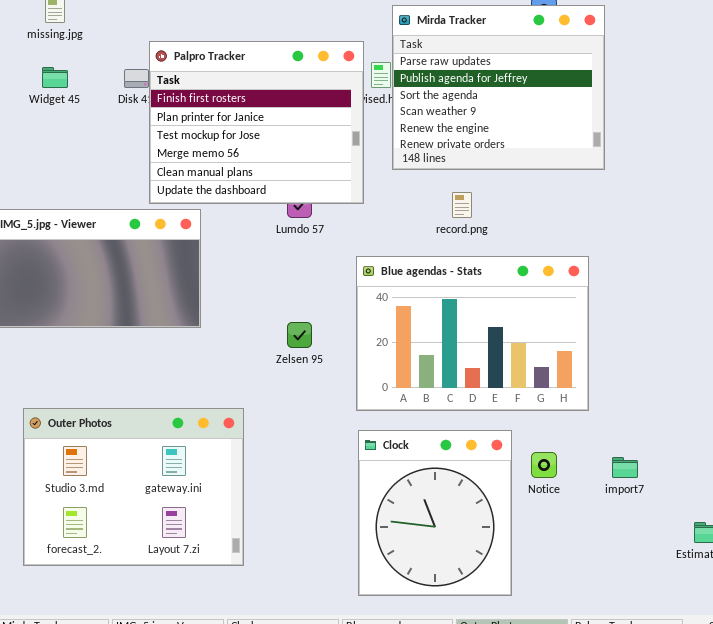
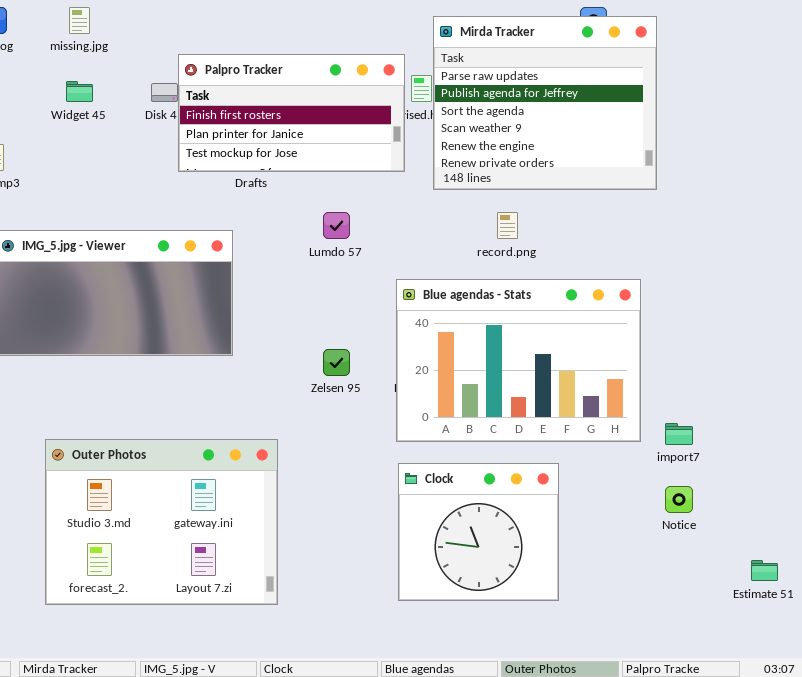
Palpro Tracker: [149,41,364,204] -> [178,54,405,172], resized
Clock: [358,430,512,596] -> [398,463,559,601], resized
Notice: [531,452,557,478] -> [665,486,693,513], moved
import7: [612,457,638,478] -> [665,423,693,445], moved

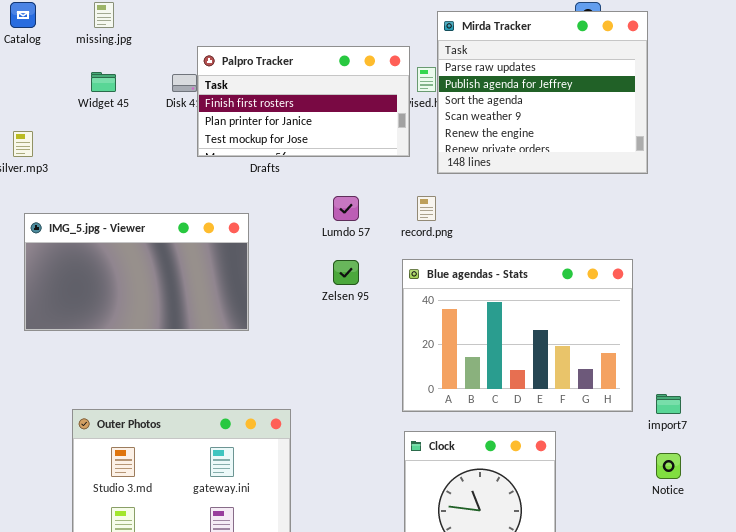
record.png: [497,212,518,239] -> [417,196,436,221], moved
Zelsen 95: [323,349,350,376] -> [333,260,359,285], moved

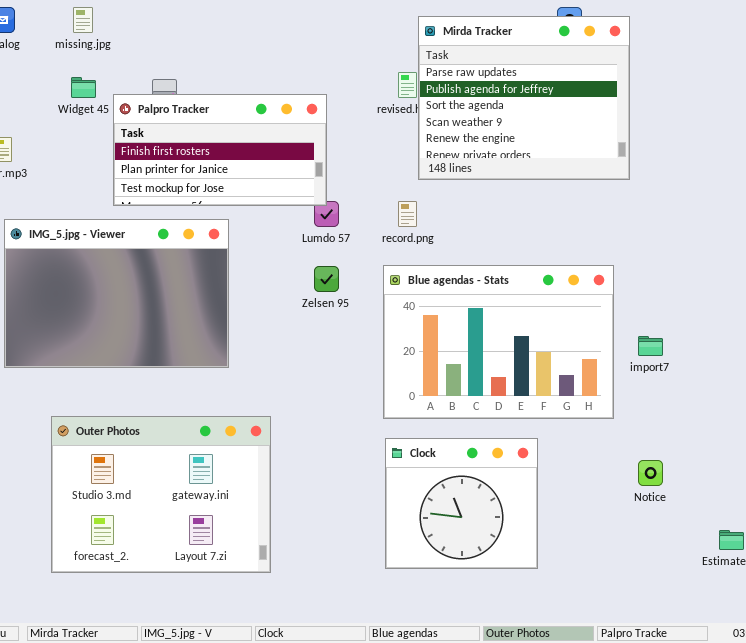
Palpro Tracker: [197,46,410,157] -> [113,94,327,206], moved
IMG_5.jpg - Viewer: [24,213,249,331] -> [4,219,229,368], resized
import7: [656,394,681,414] -> [638,336,663,356], moved

